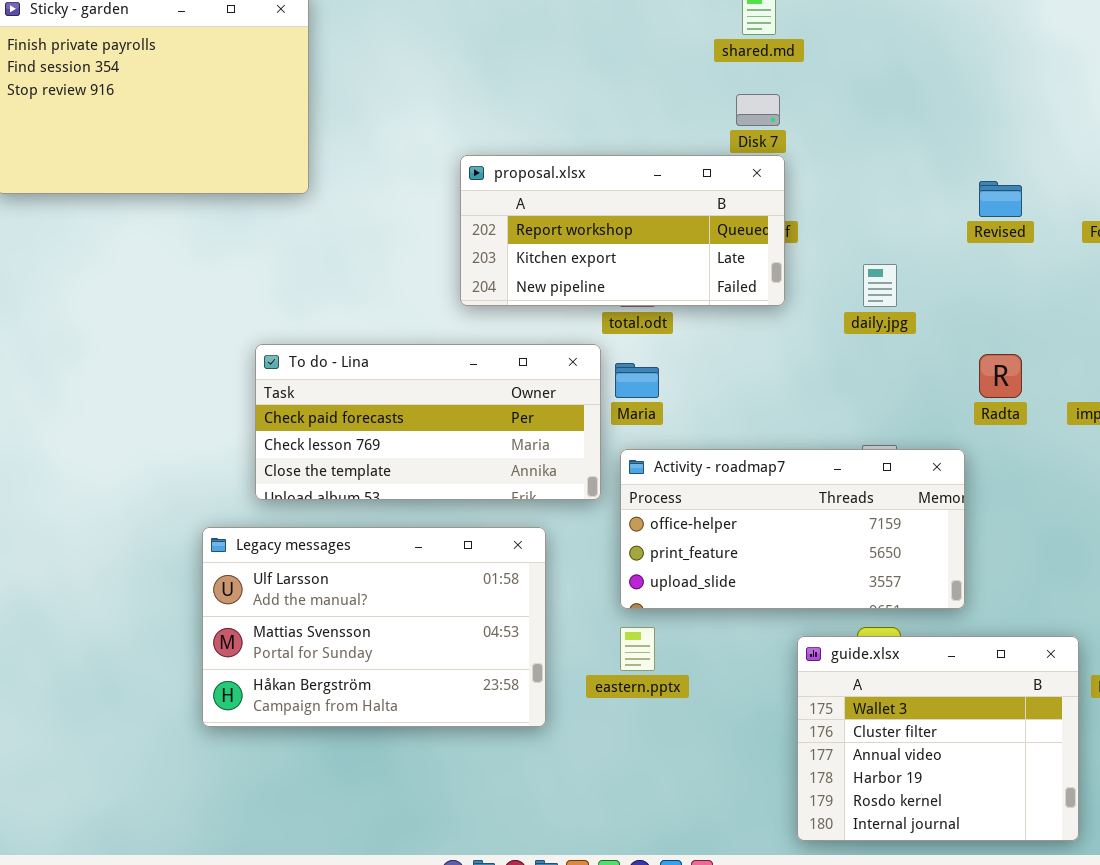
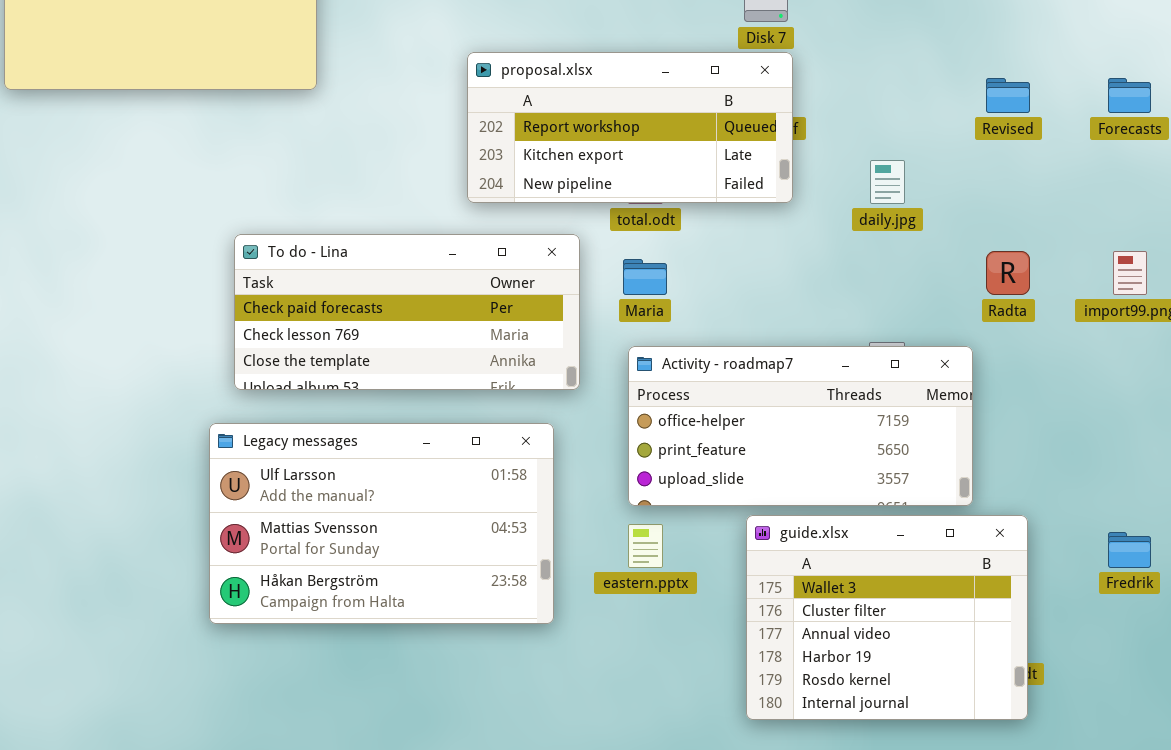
To do - Lina: [255,344,601,500] -> [234,234,580,390], moved
guide.xlsx: [797,636,1079,841] -> [746,515,1028,720], moved

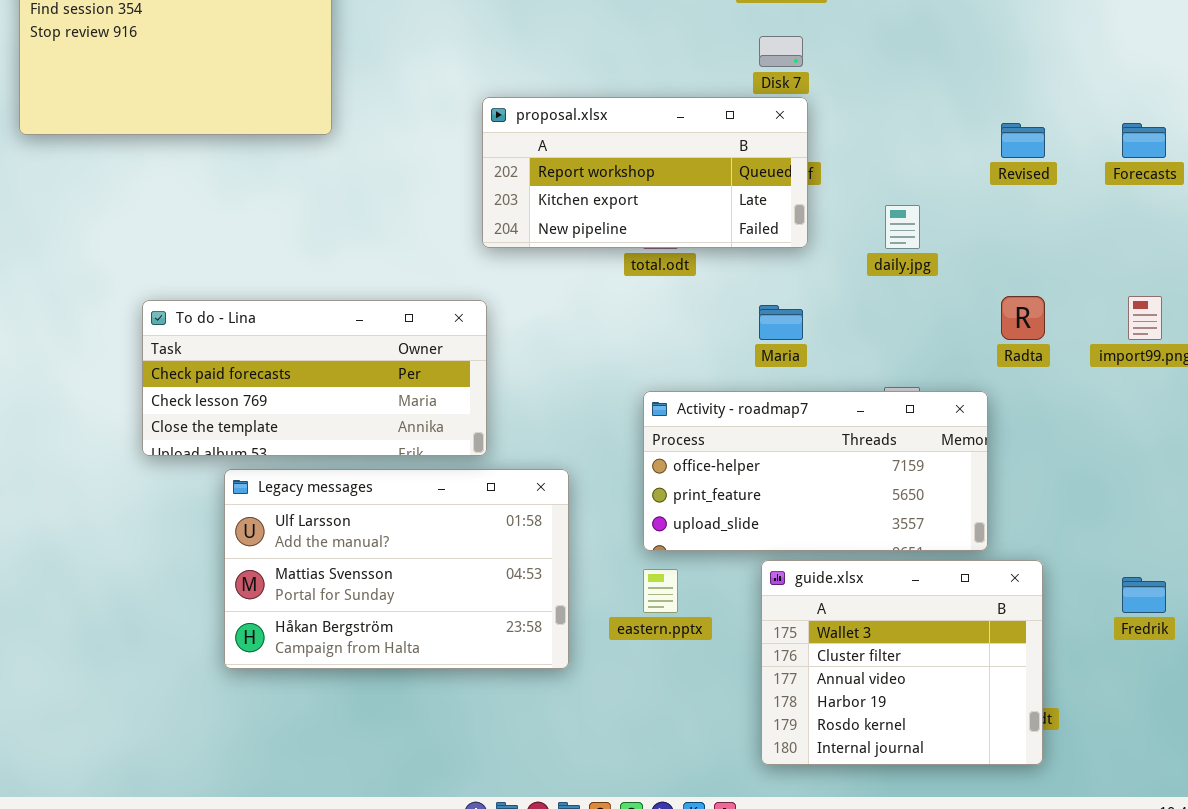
To do - Lina: [234,234,580,390] -> [142,300,487,456], moved
Maria: [623,259,667,295] -> [759,305,803,340], moved

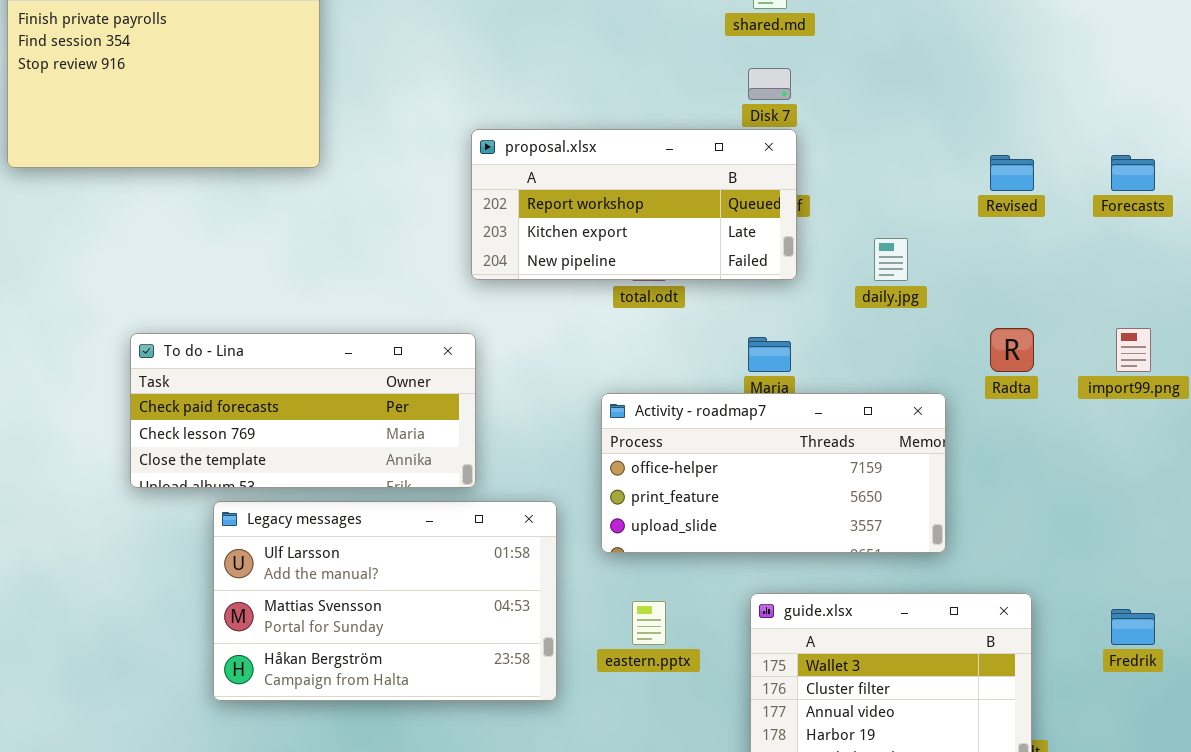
Activity - roadmap7: [643,391,988,551] -> [601,393,946,553], moved

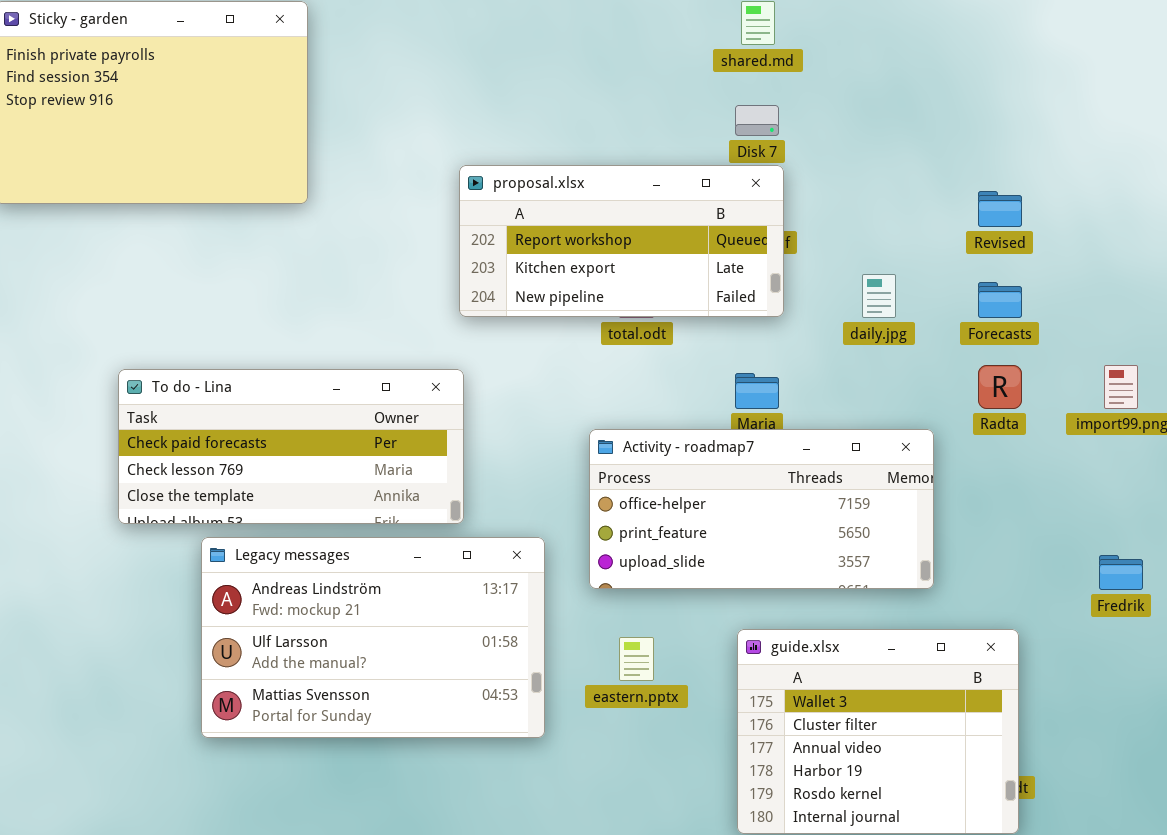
Forecasts: [1111,155,1155,191] -> [978,282,1022,318], moved
Legacy messages: [213,501,557,701] -> [201,537,545,738], scrolled up 1 row
Fredrik: [1111,609,1155,645] -> [1099,555,1143,590], moved

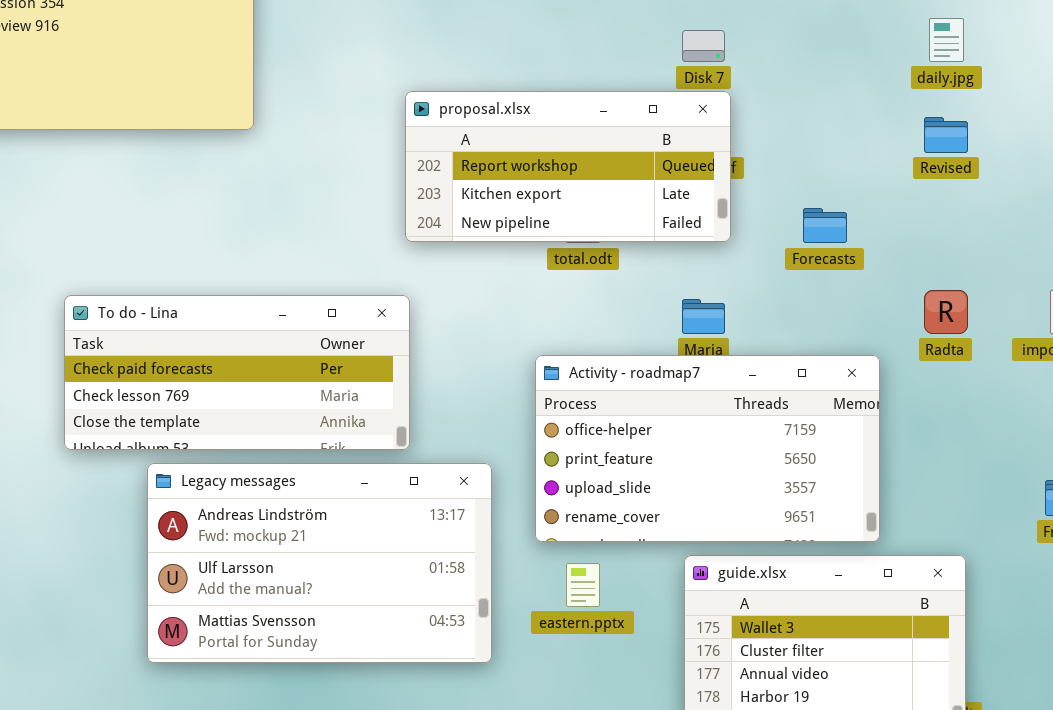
daily.jpg: [862,274,896,318] -> [929,18,964,62], moved
Forecasts: [978,282,1022,318] -> [803,208,847,243], moved
Activity - roadmap7: [589,429,934,589] -> [535,355,880,542], resized

